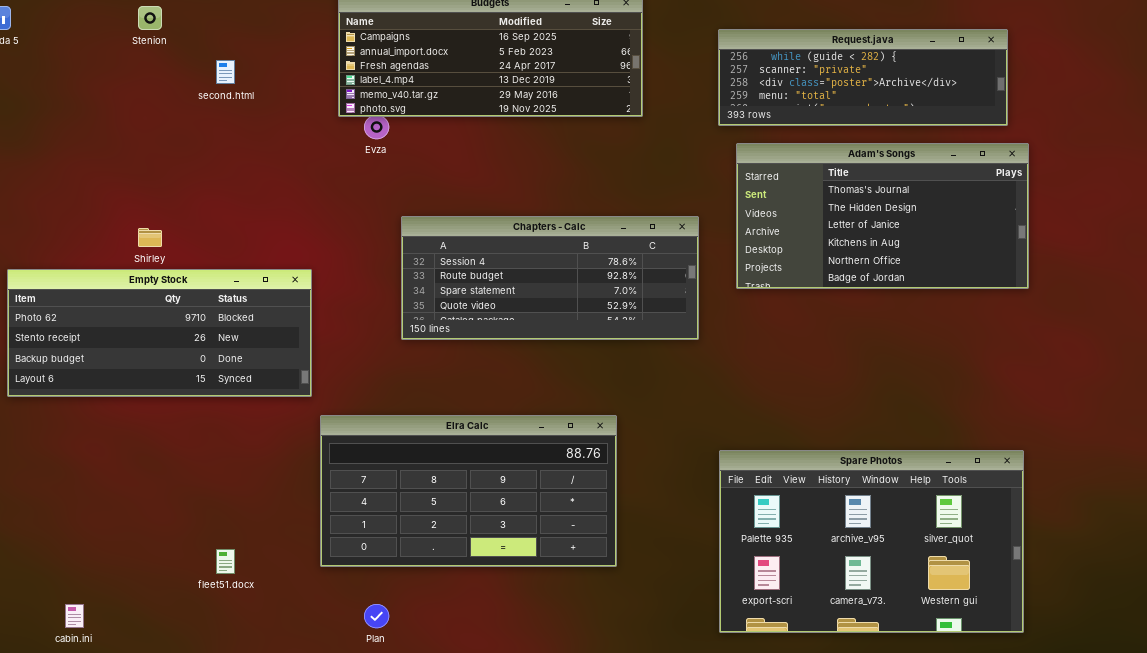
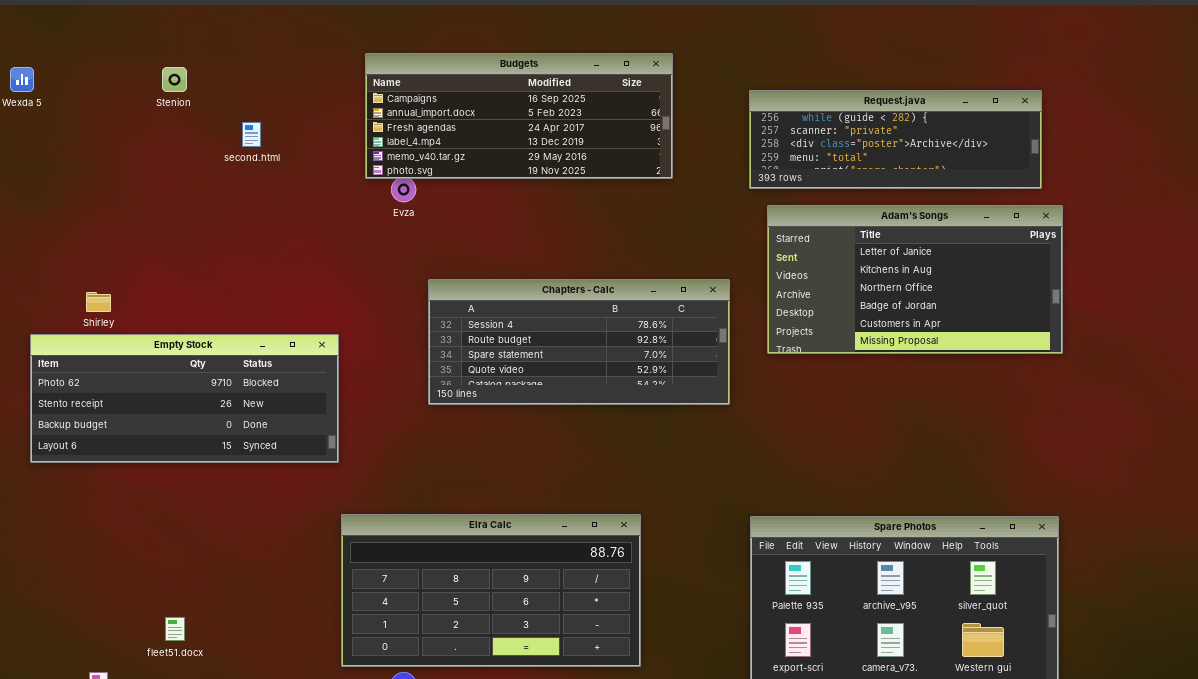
Adam's Songs: [736,143,1029,289] -> [767,205,1063,354], scrolled down 2 rows
Shirley: [138,228,162,247] -> [86,292,111,312], moved
Elra Calc: [320,415,617,567] -> [341,514,641,667], moved
fleet51.docx: [216,549,235,574] -> [165,617,185,641], moved

